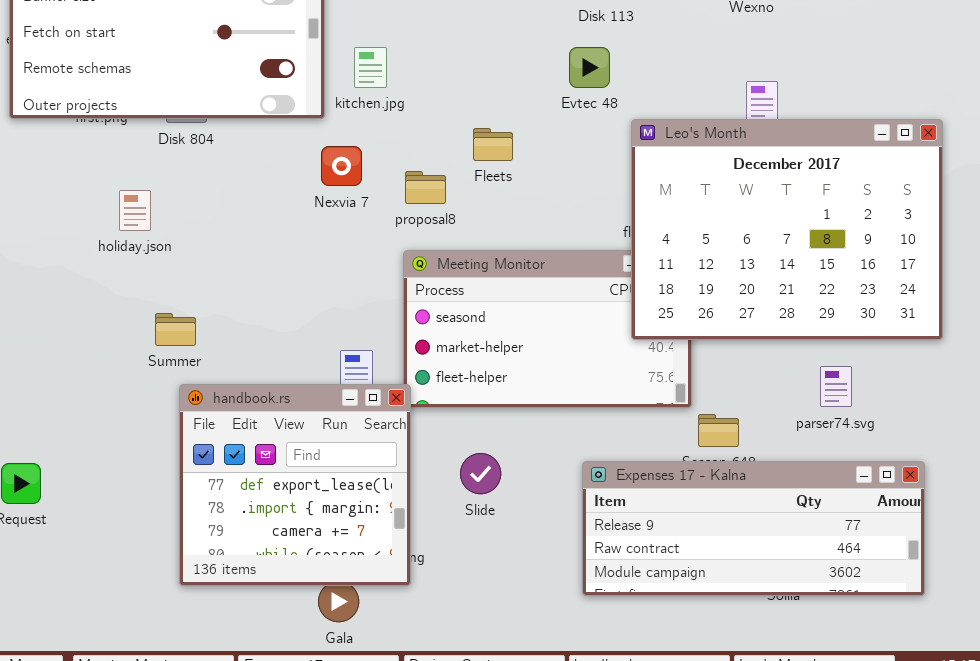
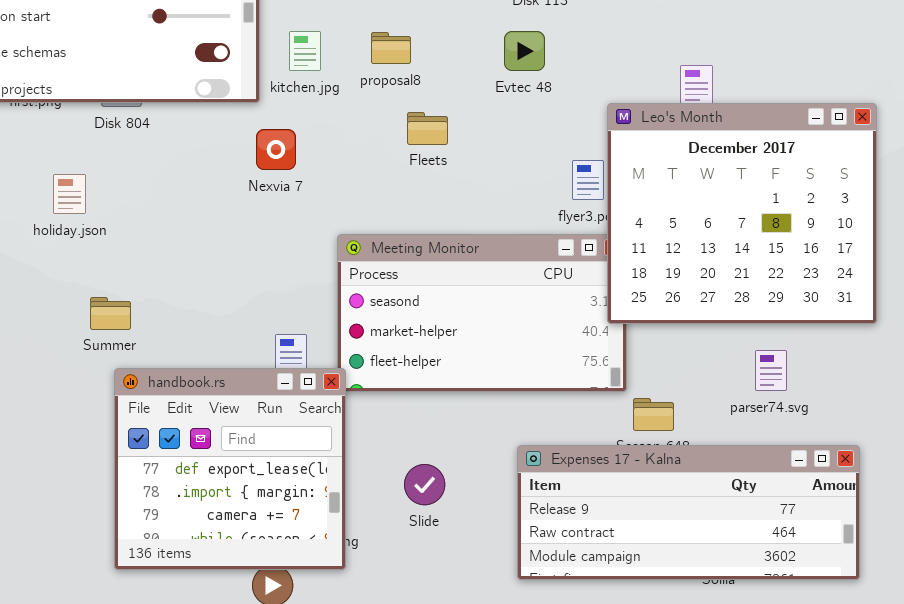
Leo's Month: [631,119,943,340] -> [607,103,877,324], resized
proposal8: [405,171,446,204] -> [371,32,411,64], moved
Slide: [460,453,501,494] -> [404,464,445,505], moved

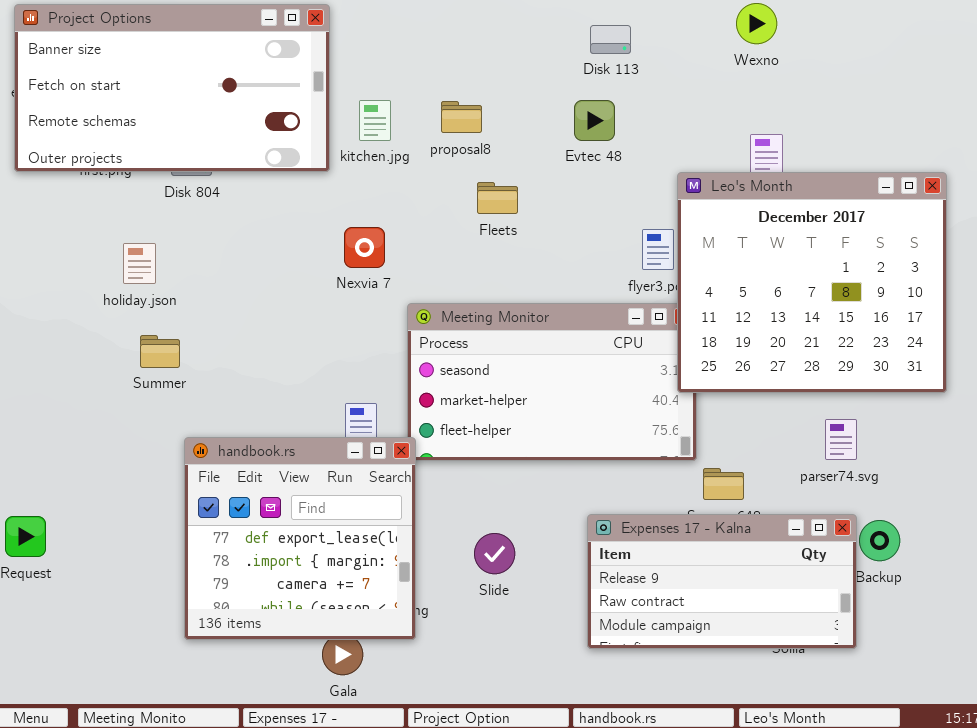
Nexvia 7: [256,129,296,170] -> [344,227,385,268], moved
Summer: [90,297,131,330] -> [140,335,180,368], moved
Expenses 17 - Kalna: [517,445,860,580] -> [587,514,857,649], resized

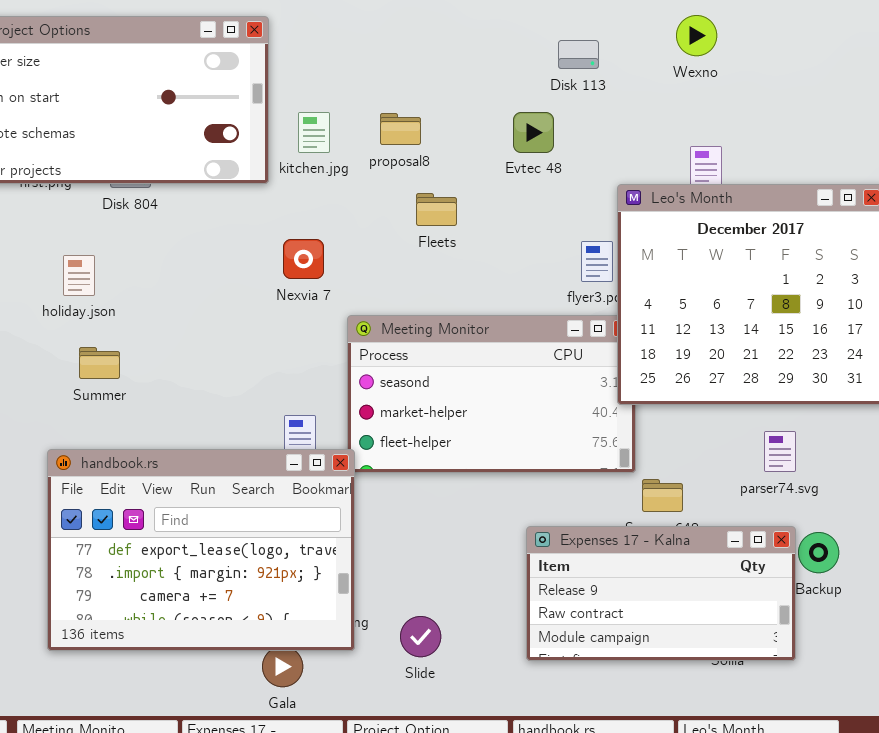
Disk 113: [590,25,631,54] -> [558,40,599,69], moved
handbook.rs: [184,437,416,640] -> [47,449,355,651], resized
Slide: [474,533,515,574] -> [400,616,441,657], moved

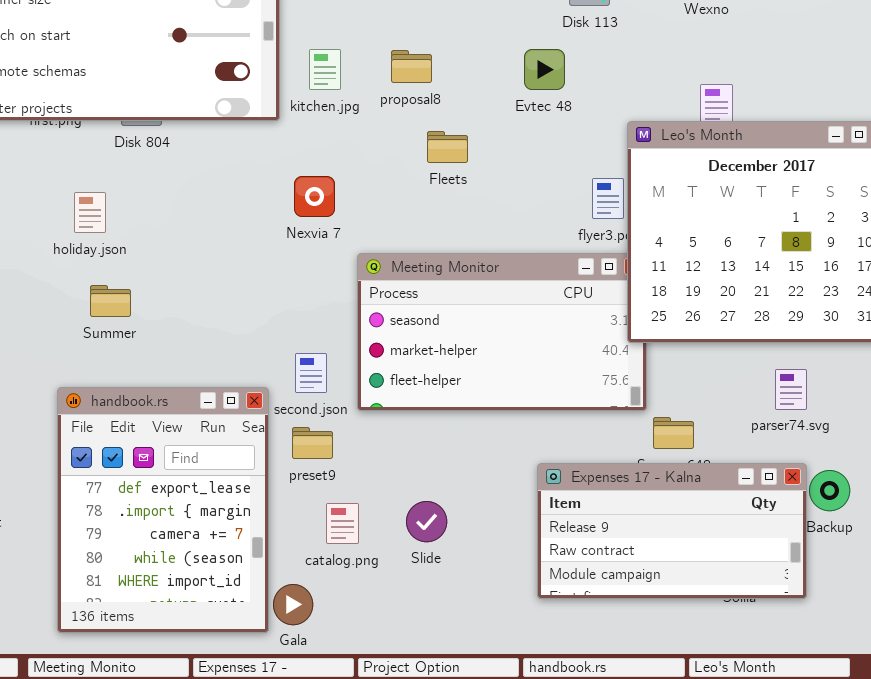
handbook.rs: [47,449,355,651] -> [57,387,269,633], resized
Slide: [400,616,441,657] -> [406,501,447,542], moved

